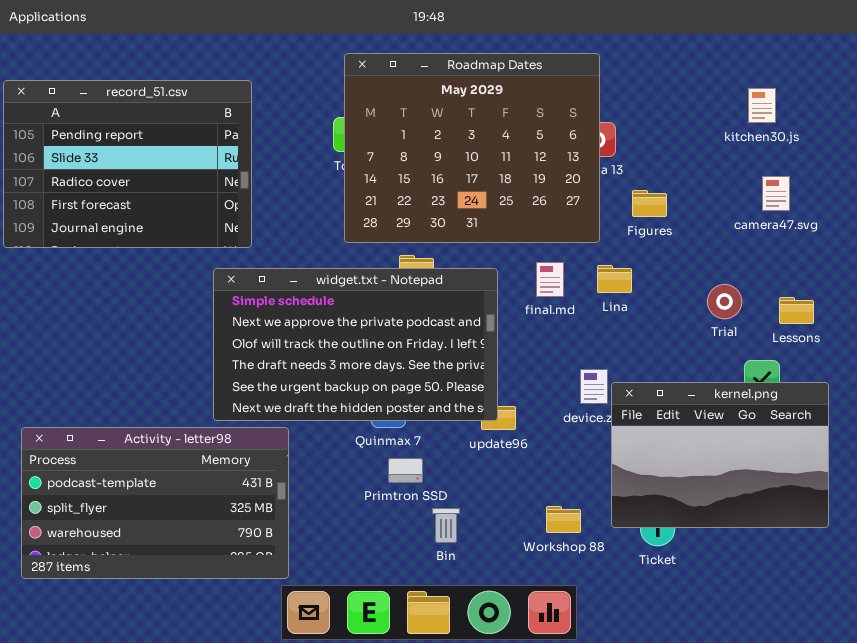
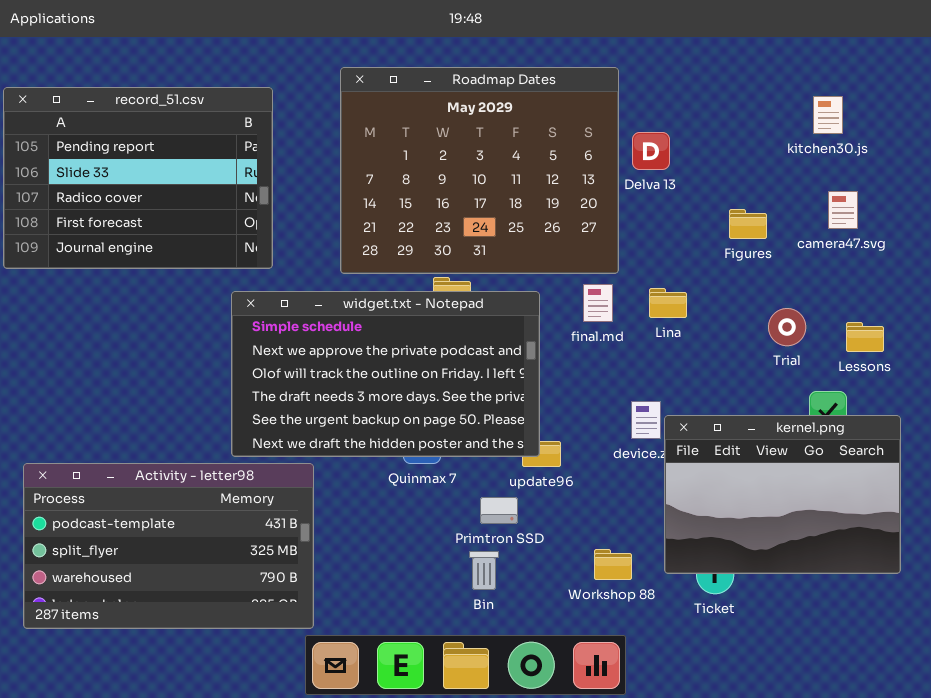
Roadmap Dates: [344,53,600,243] -> [340,67,619,274], moved
Figures: [632,190,667,217] -> [729,209,767,239], moved
Primtron SSD: [388,458,423,483] -> [480,497,518,524], moved

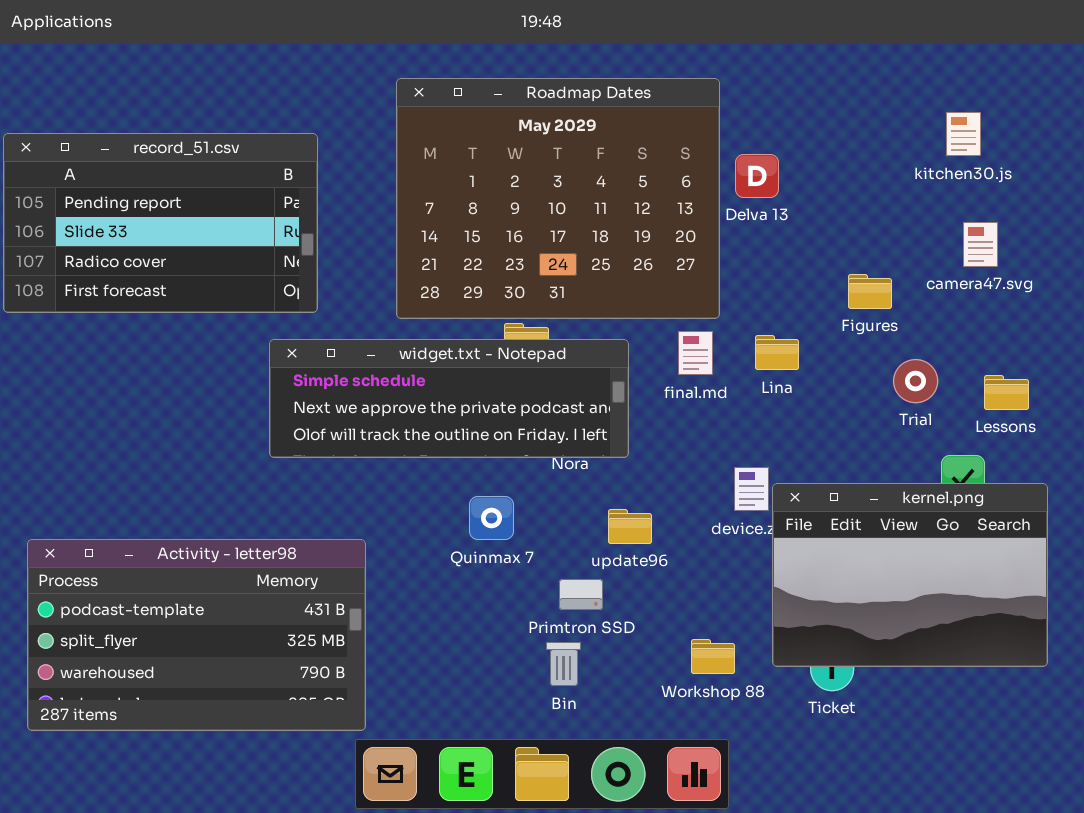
record_51.csv: [3,87,273,269] -> [3,133,318,313], resized
Figures: [729,209,767,239] -> [848,274,892,309], moved
widget.txt - Notepad: [231,291,540,457] -> [269,339,629,458], resized

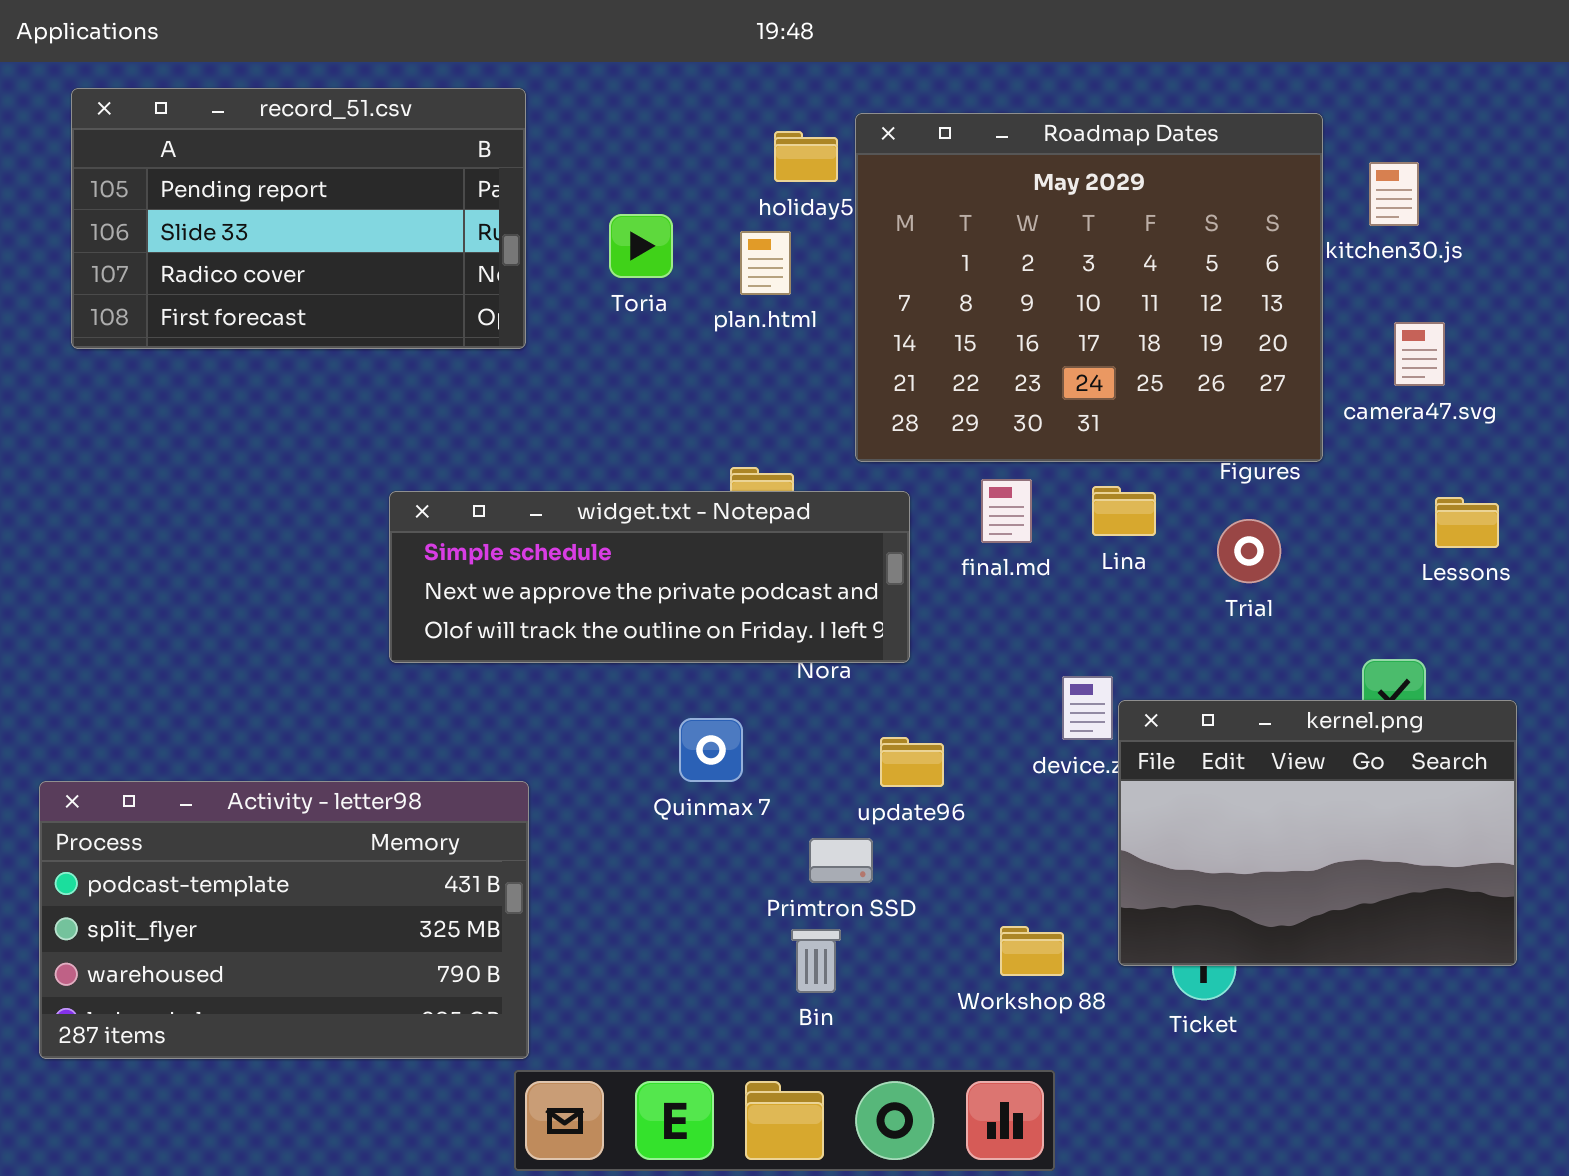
Roadmap Dates: [396,78,720,319] -> [855,113,1323,462], moved
record_51.csv: [3,133,318,313] -> [71,88,526,349], moved
Trial: [893,359,938,403] -> [1217,519,1281,583], moved
Lessons: [984,375,1029,410] -> [1435,497,1499,548], moved

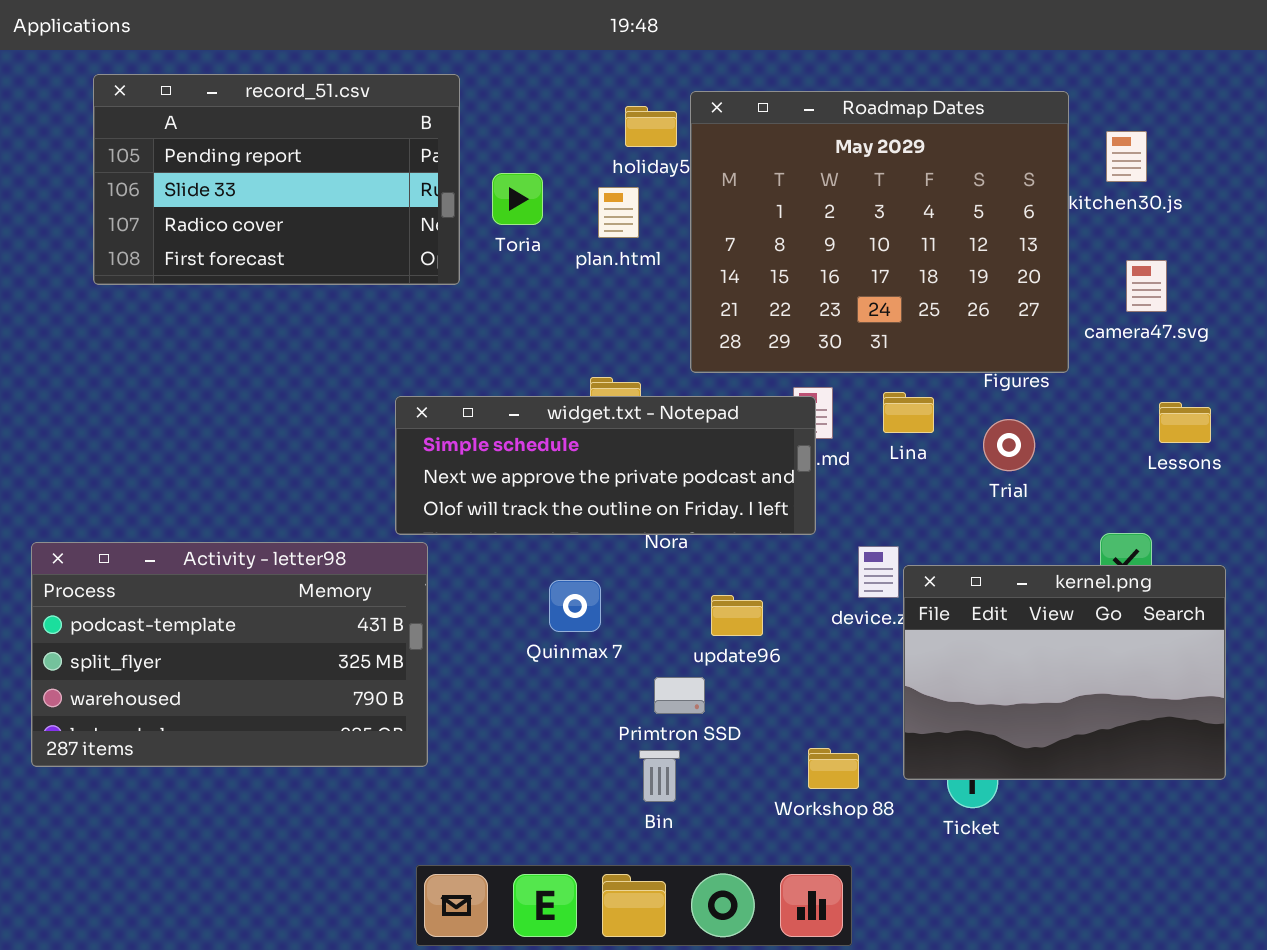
record_51.csv: [71,88,526,349] -> [93,74,460,285], moved
widget.txt - Notepad: [389,491,910,663] -> [395,396,816,535], moved
Activity - letter98: [39,781,529,1059] -> [31,542,428,767], moved

